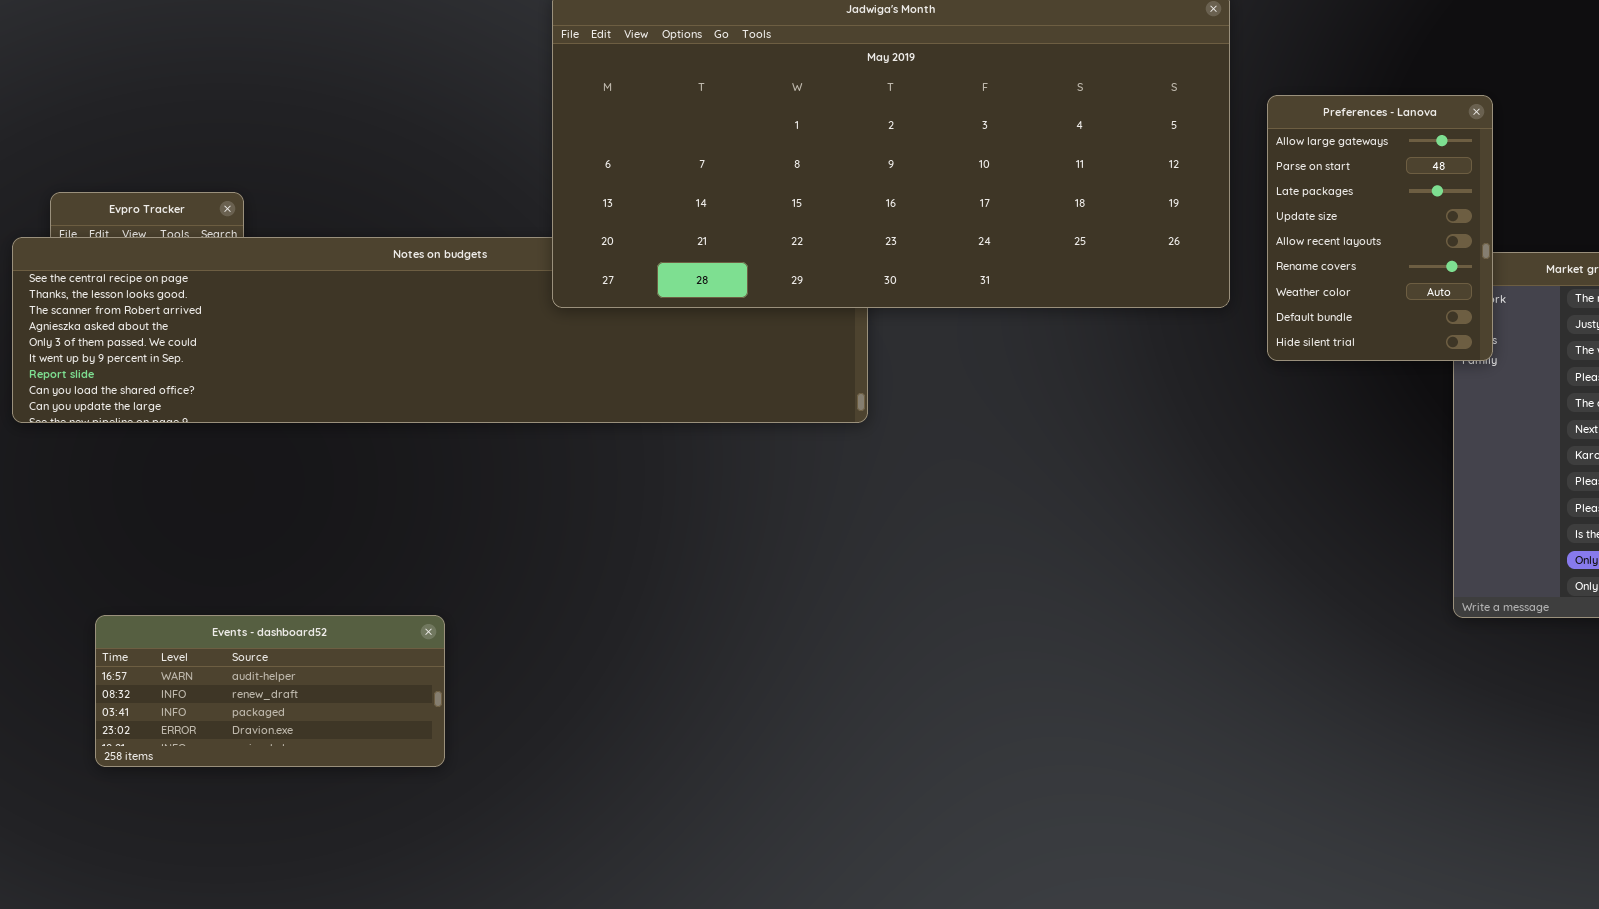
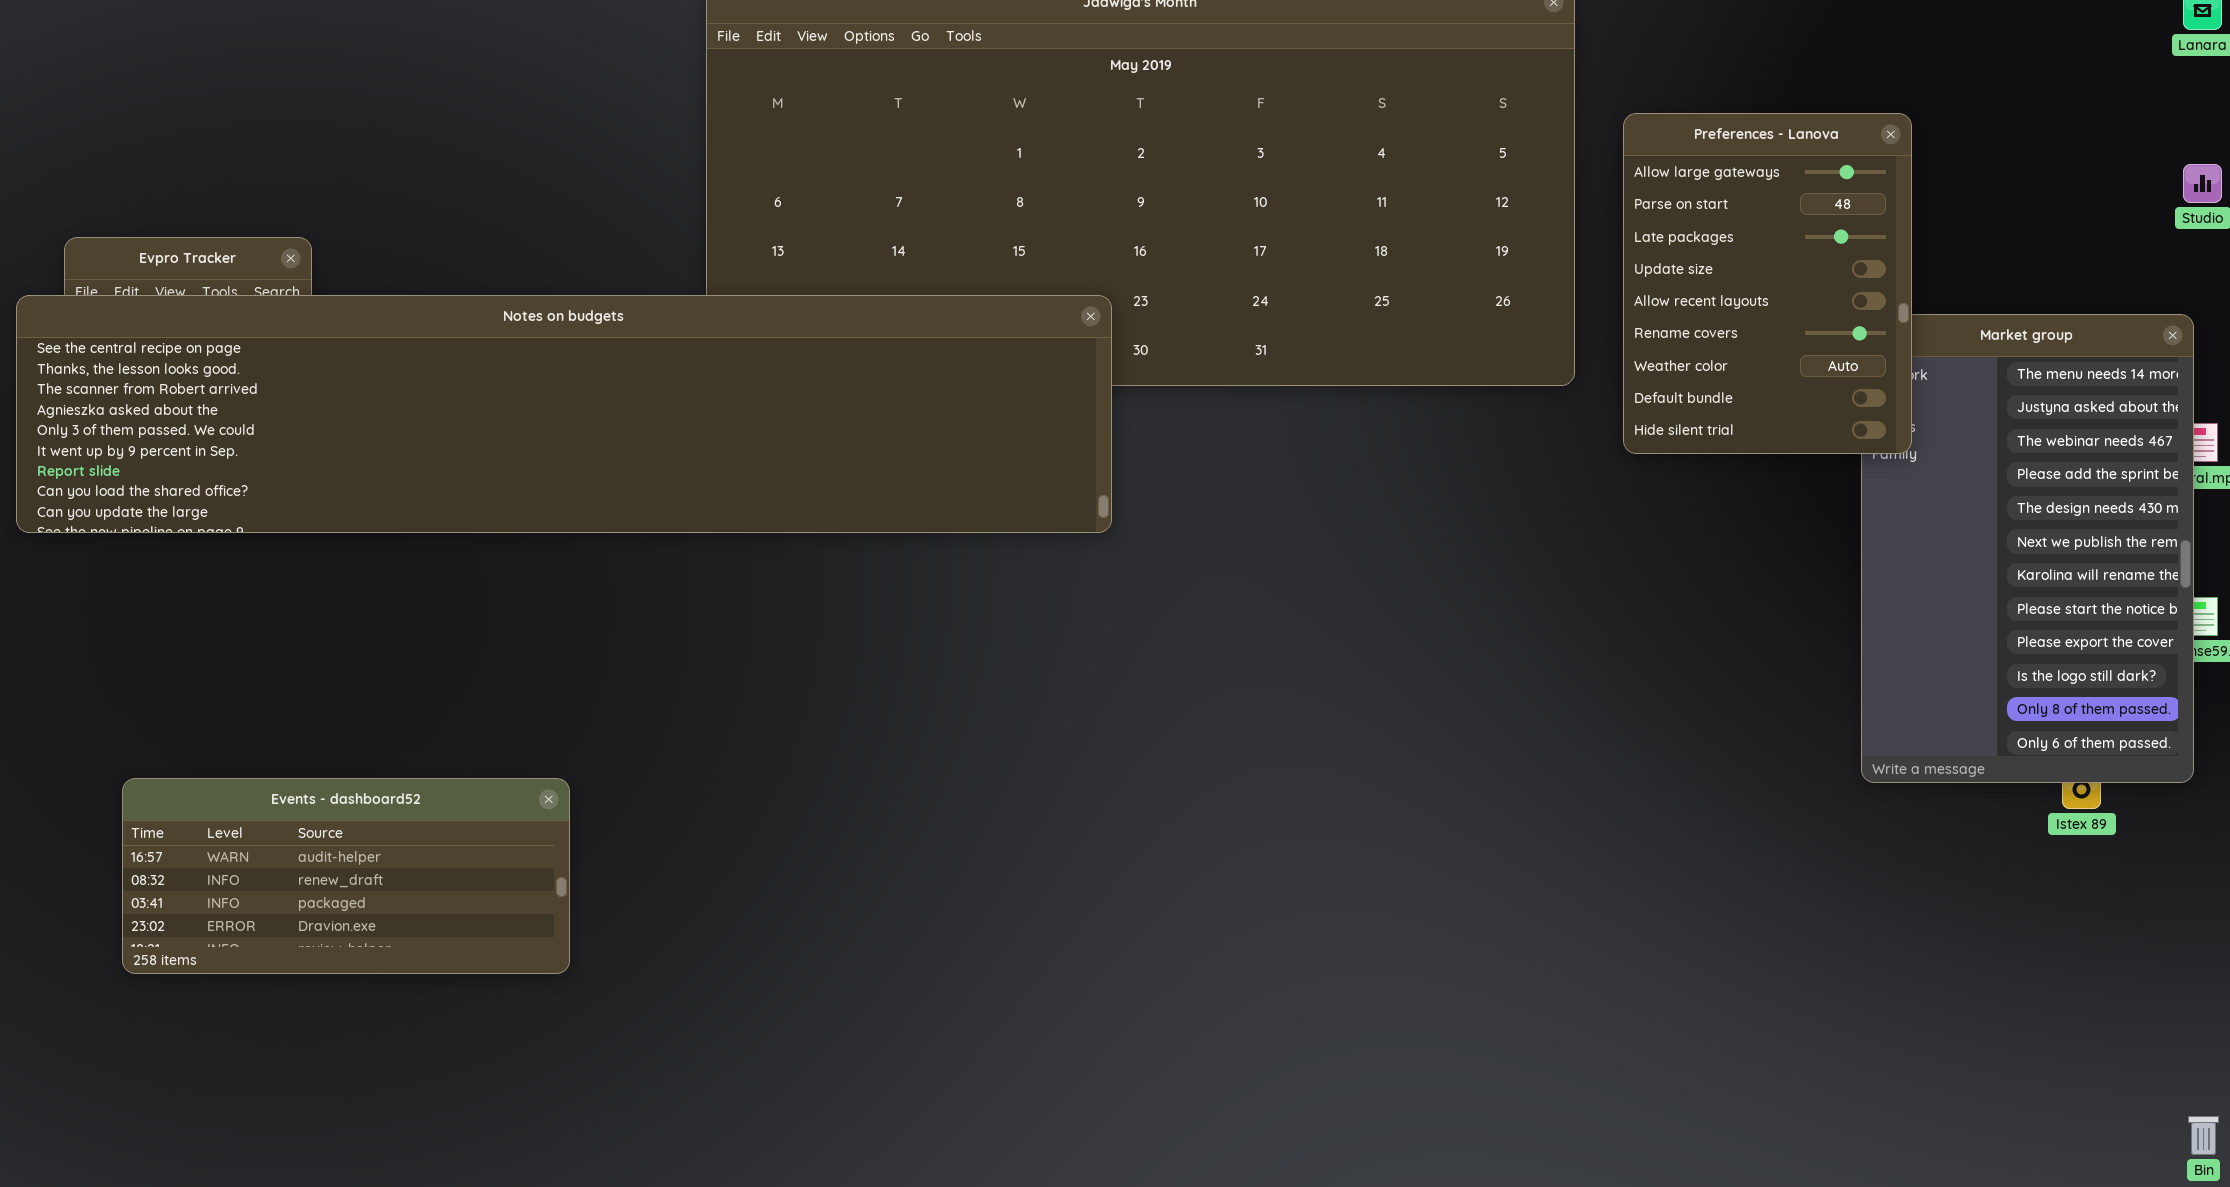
Notes on budgets: [12,237,868,423] -> [16,295,1112,533], raised

